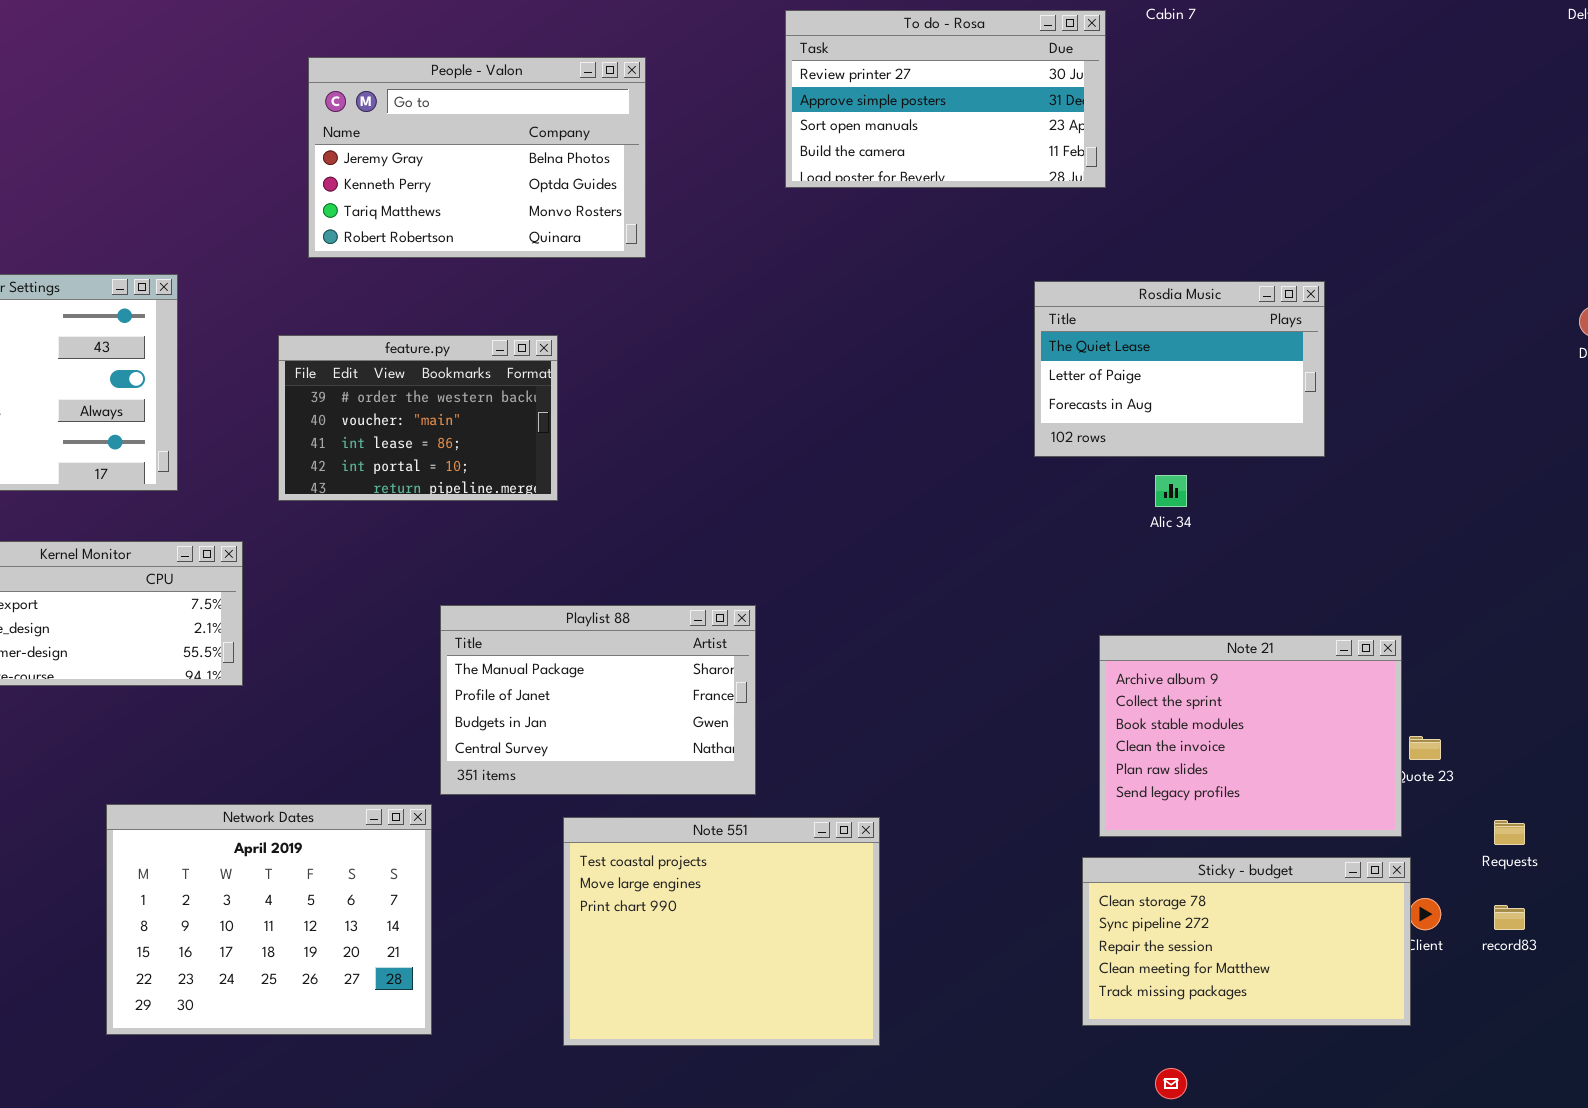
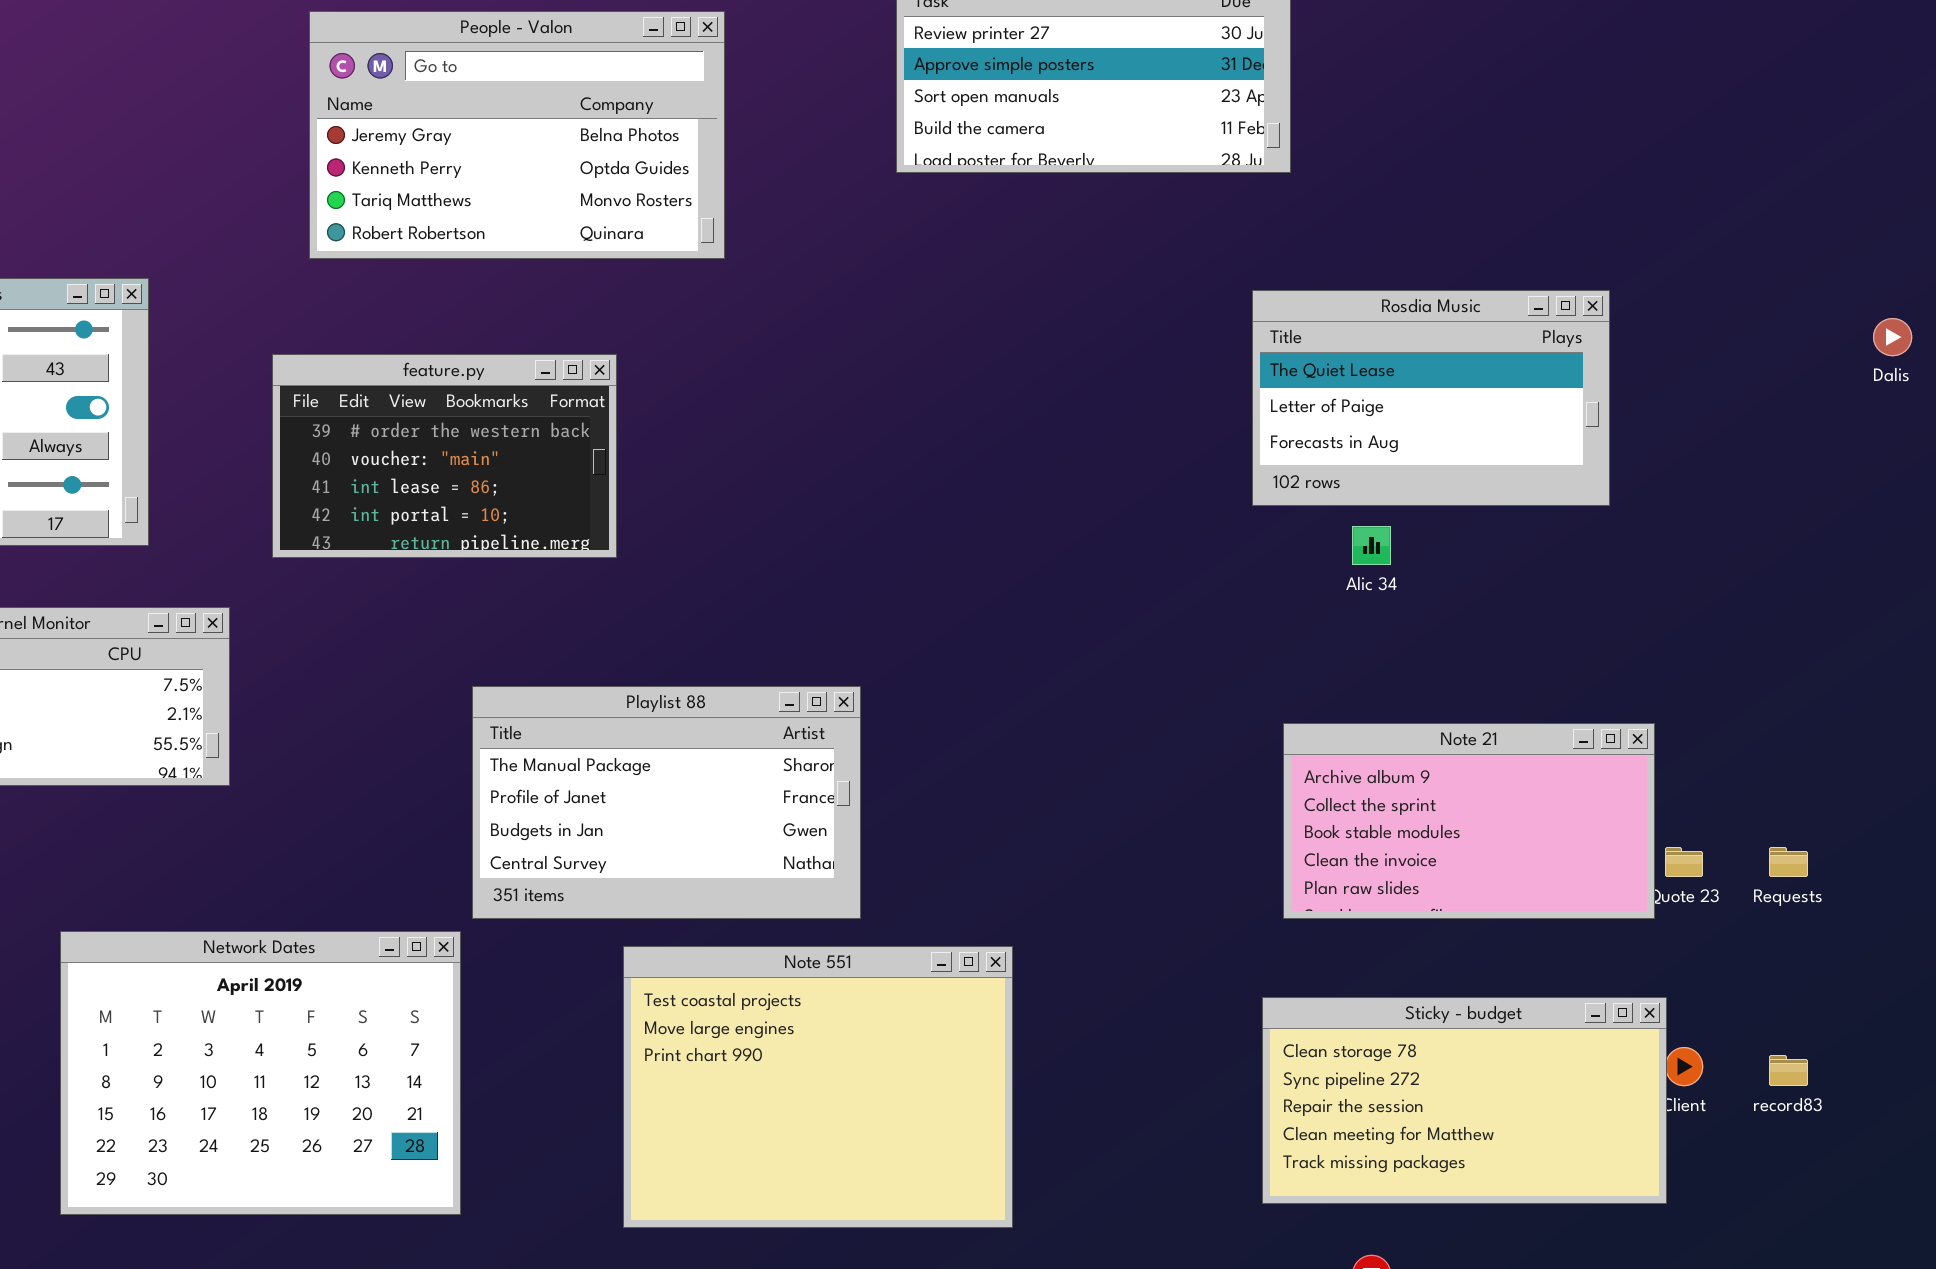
Rosdia Music: [1034,281,1325,457] -> [1252,290,1610,506], moved
Note 21: [1099,635,1402,837] -> [1283,723,1655,919], resized
Requests: [1494,820,1525,845] -> [1769,847,1808,877], moved

